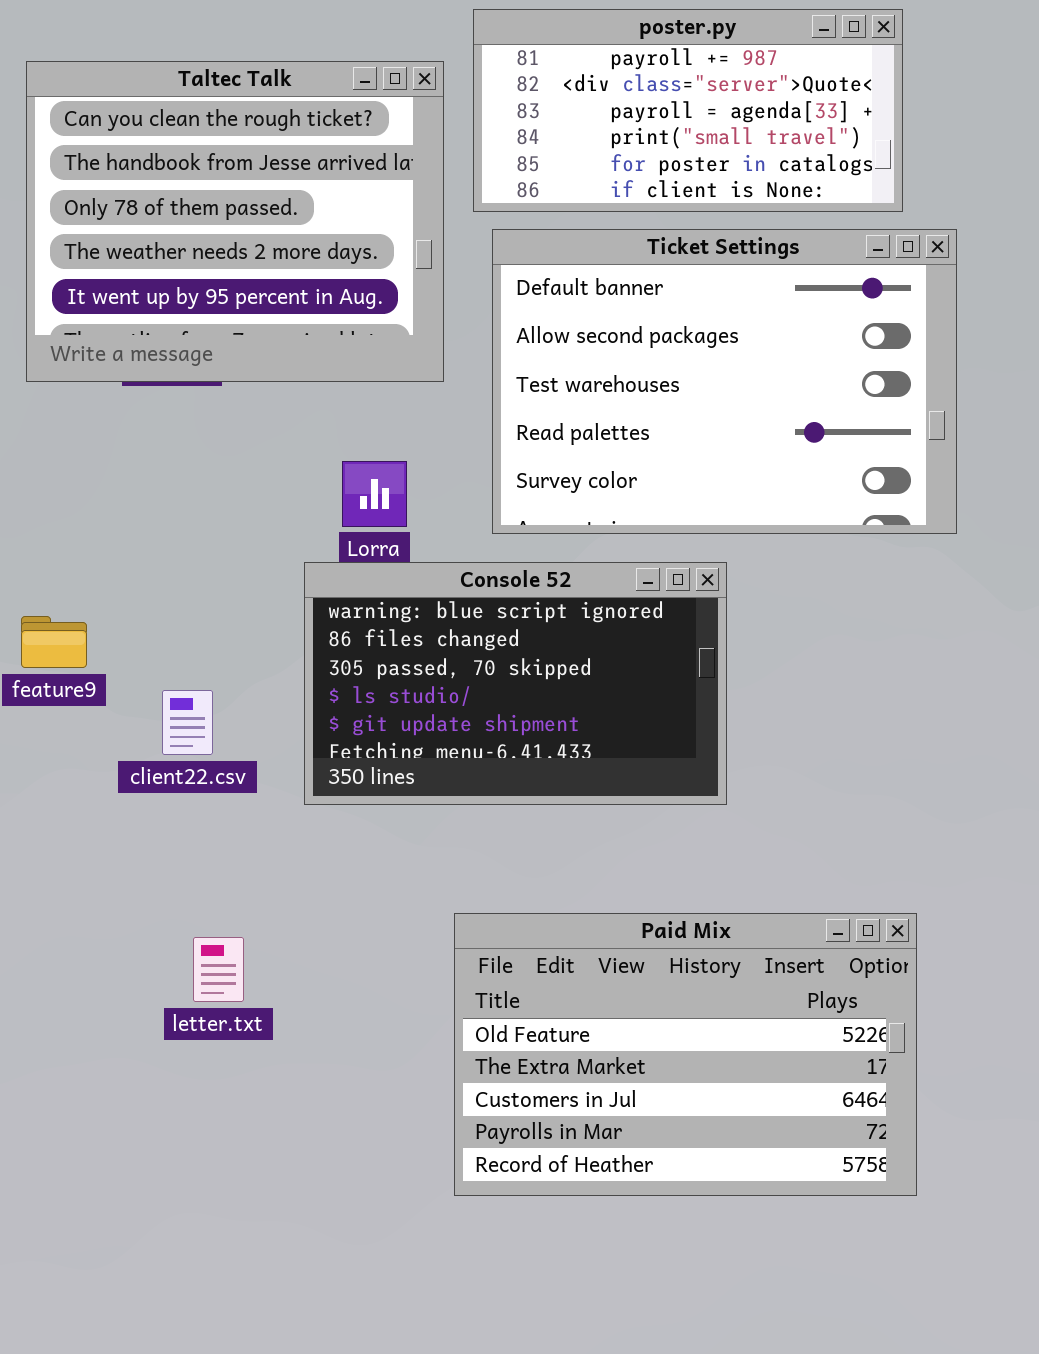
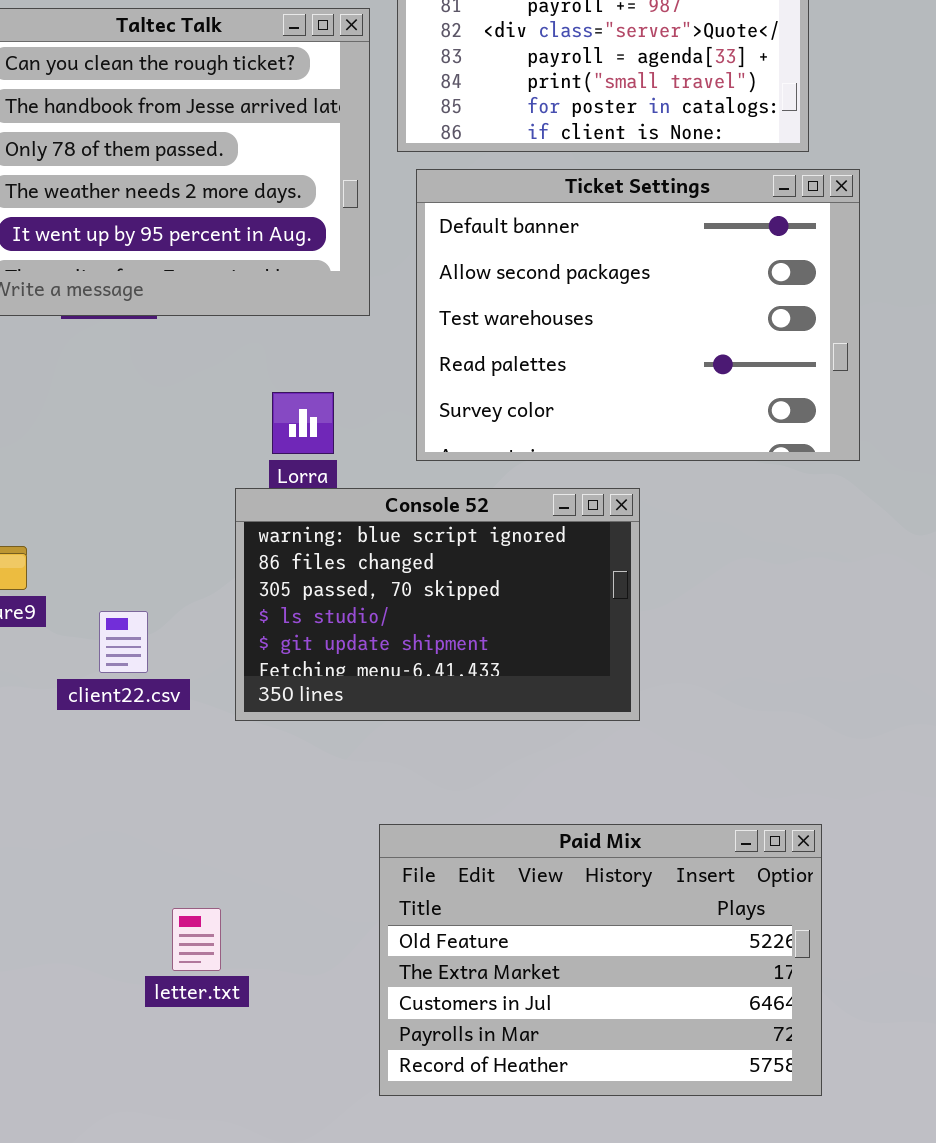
letter.txt: [193,937,244,1002] -> [172,908,221,971], moved

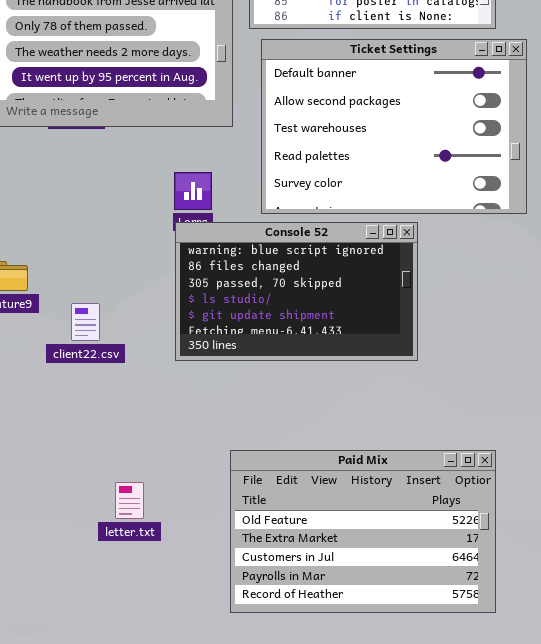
Console 52: [235,488,640,721] -> [175,222,418,361], moved
Paid Mix: [379,824,822,1096] -> [230,450,496,613], moved

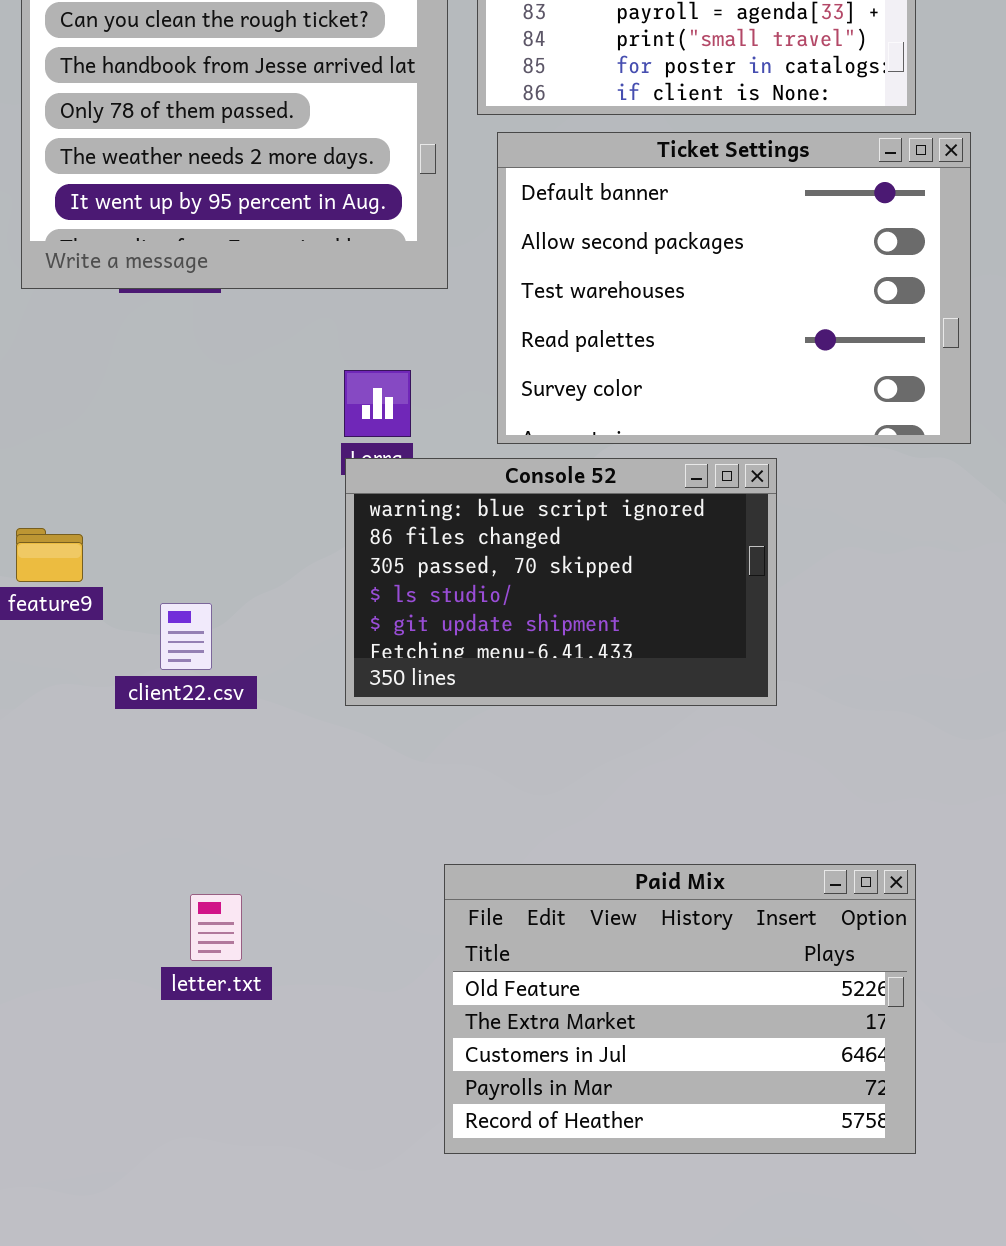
letter.txt: [115,482,144,519] -> [190,894,242,961], moved

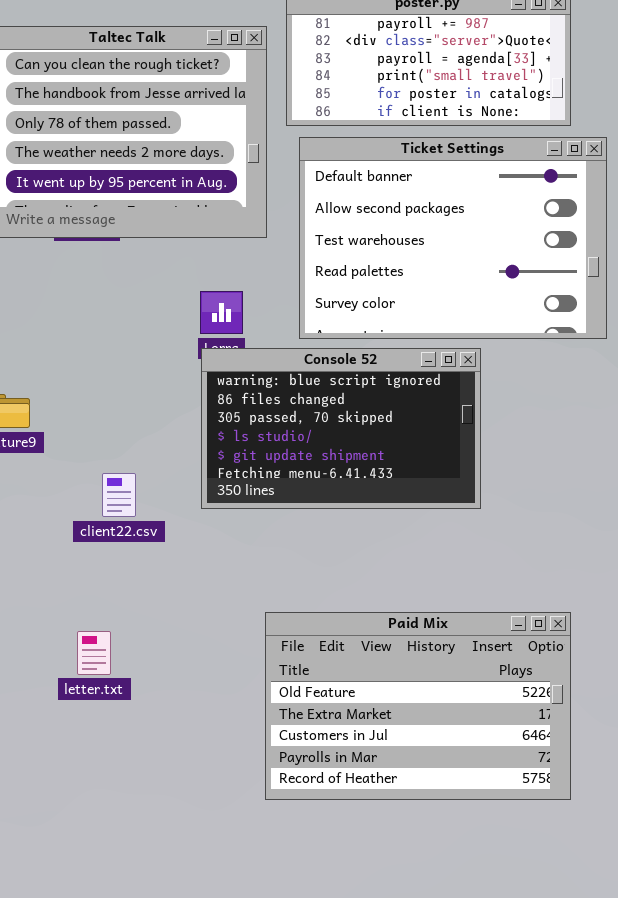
client22.csv: [160,603,212,670] -> [102,473,136,517], moved
letter.txt: [190,894,242,961] -> [77,631,111,675], moved

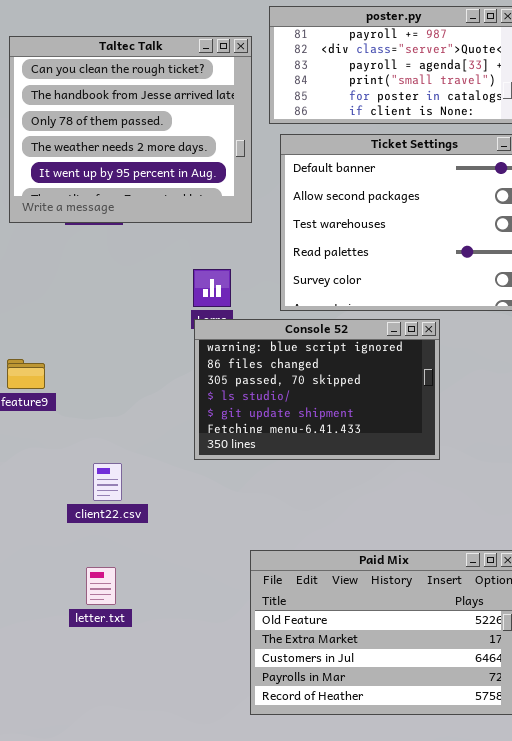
client22.csv: [102,473,136,517] -> [93,463,122,501], moved

